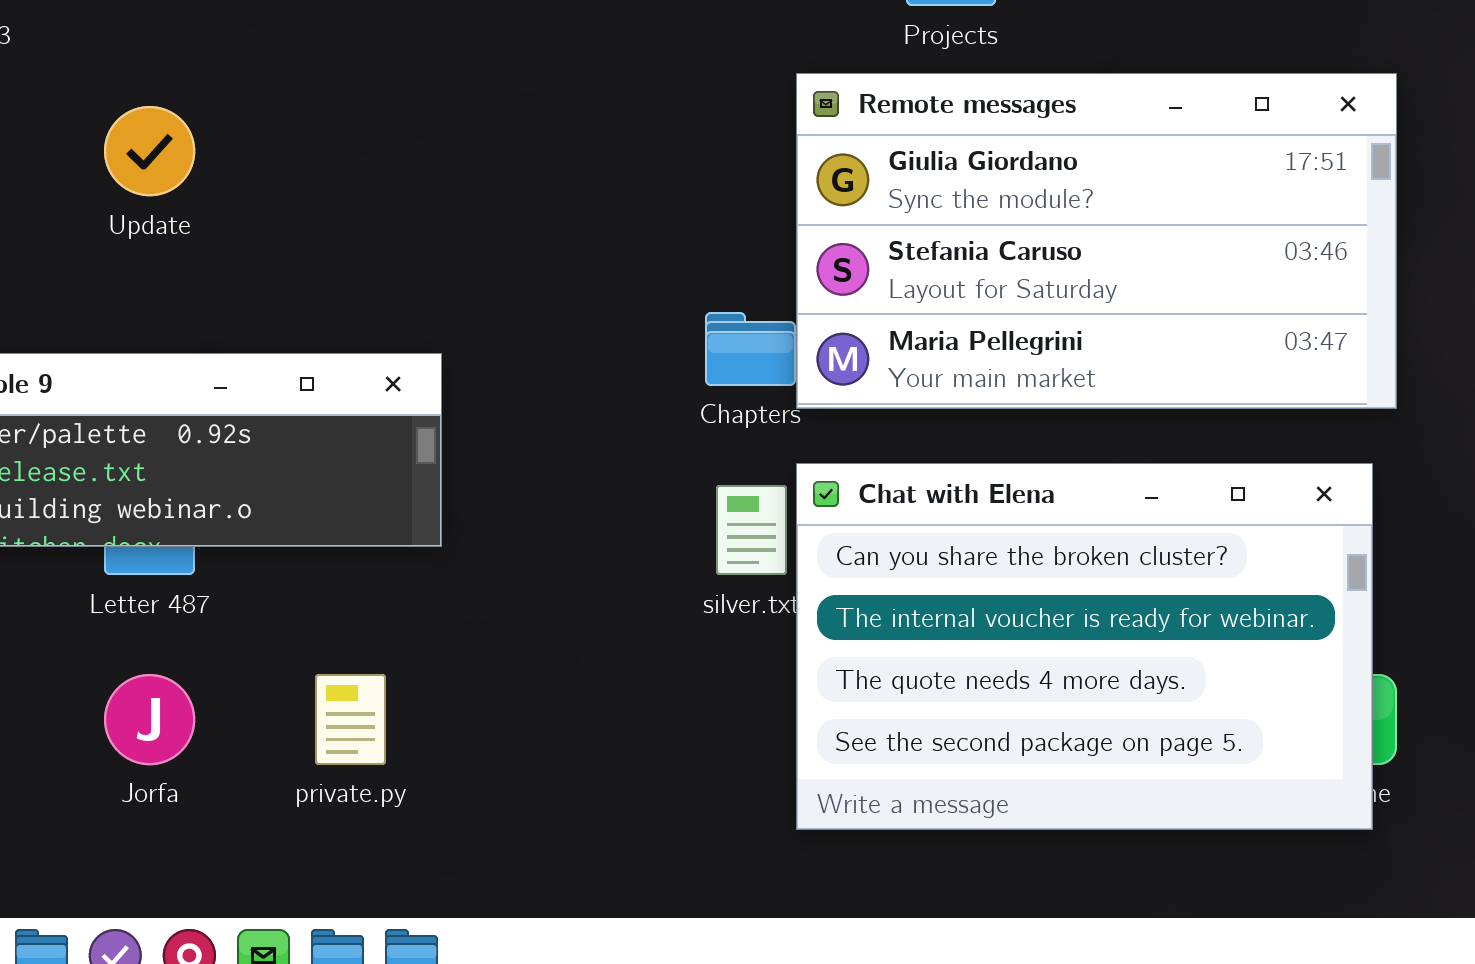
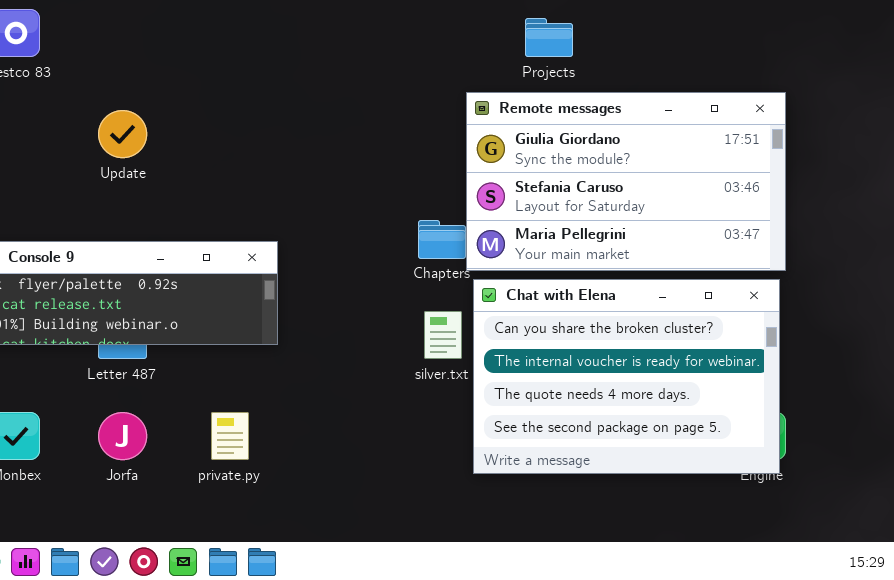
Chat with Elena: [796,463,1373,830] -> [473,279,780,474], moved

